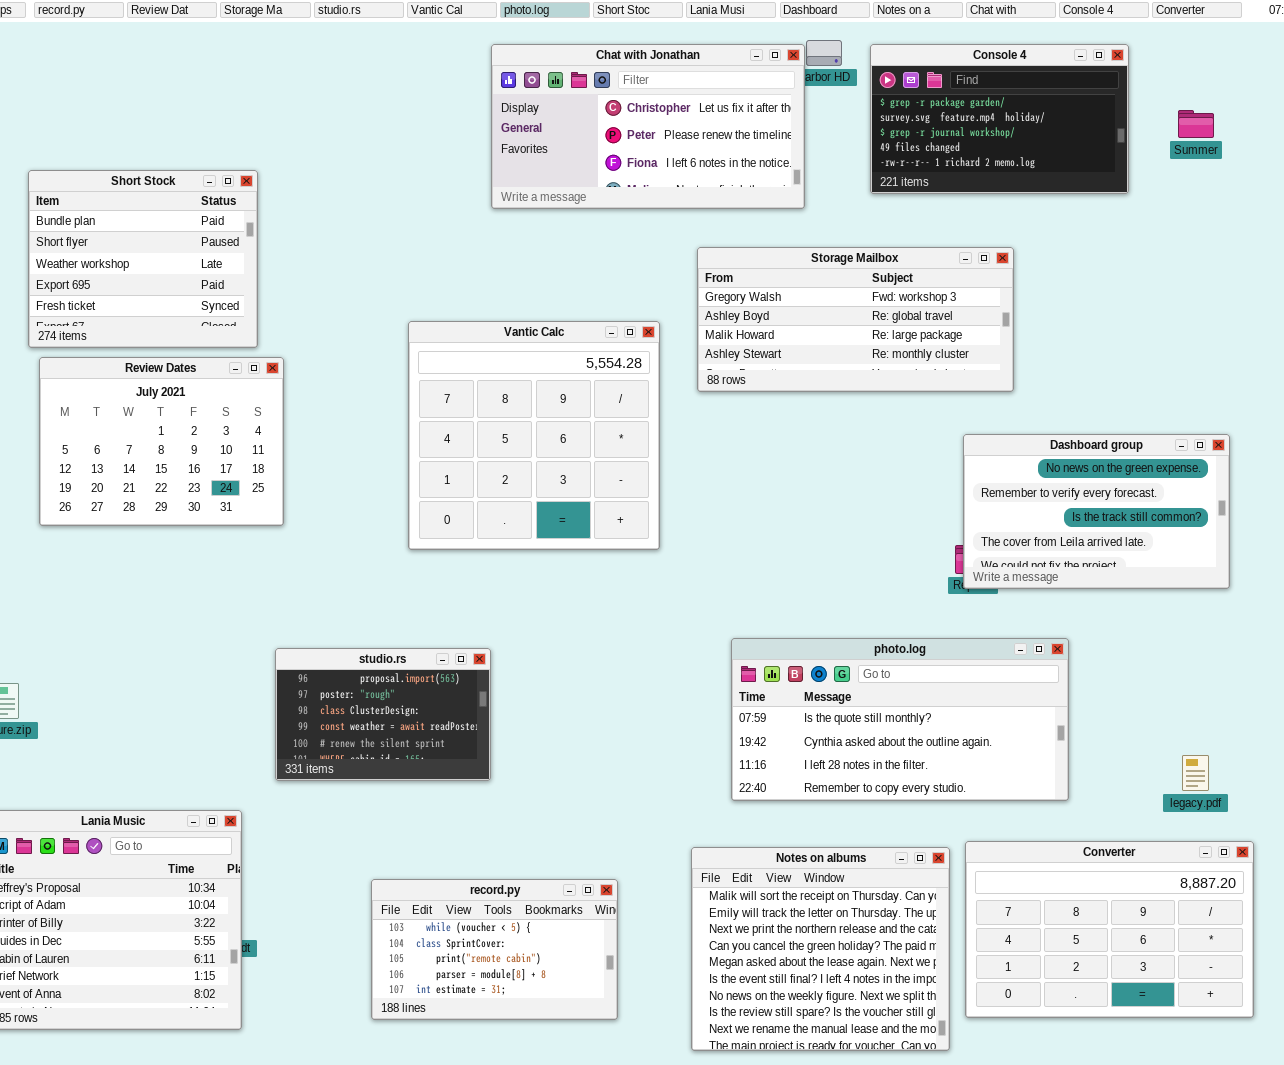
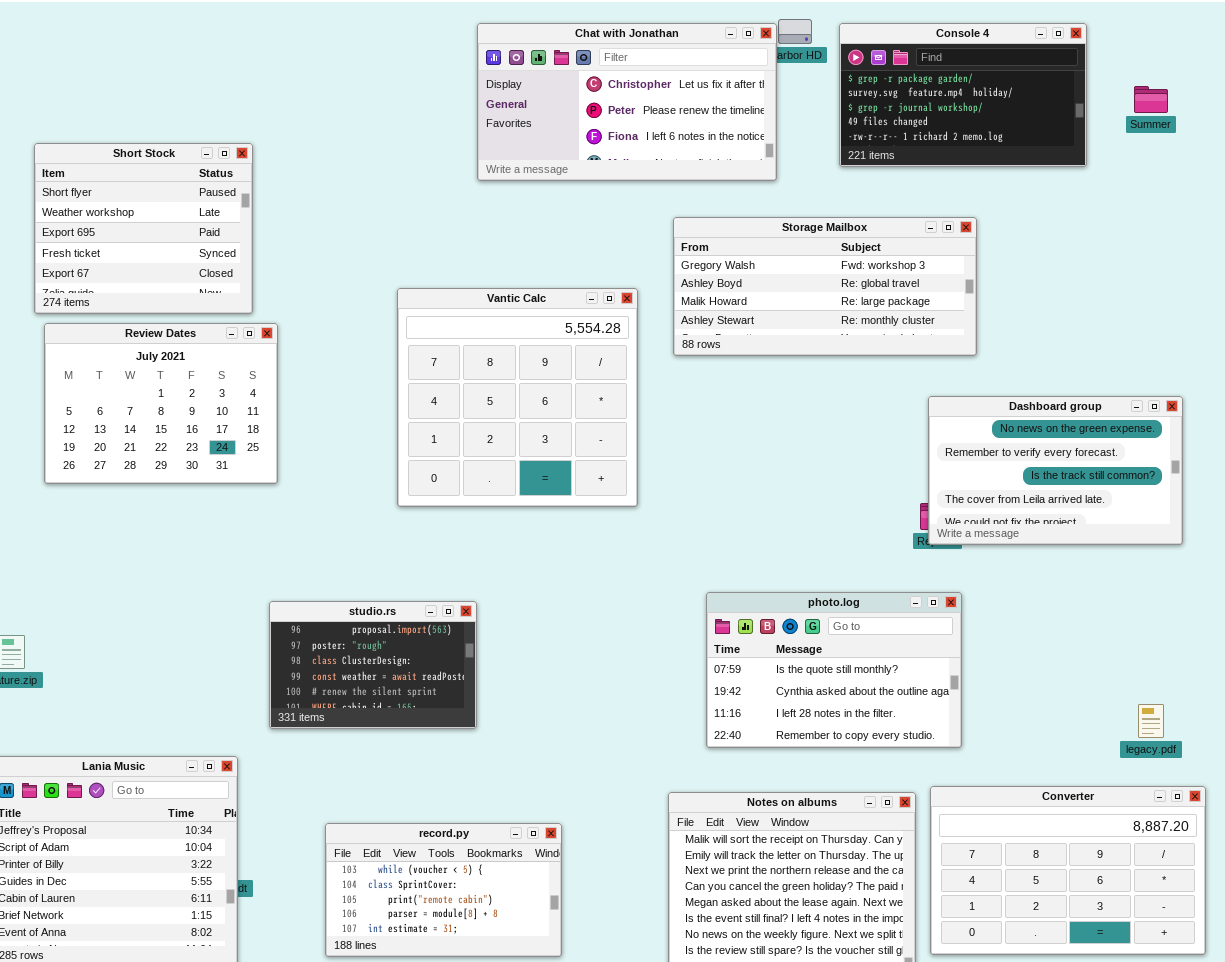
Short Stock: [28,170,258,348] -> [34,143,253,314], scrolled down 1 row
photo.log: [731,638,1069,801] -> [706,592,962,748], resized
record.py: [371,879,618,1020] -> [325,823,562,957], moved

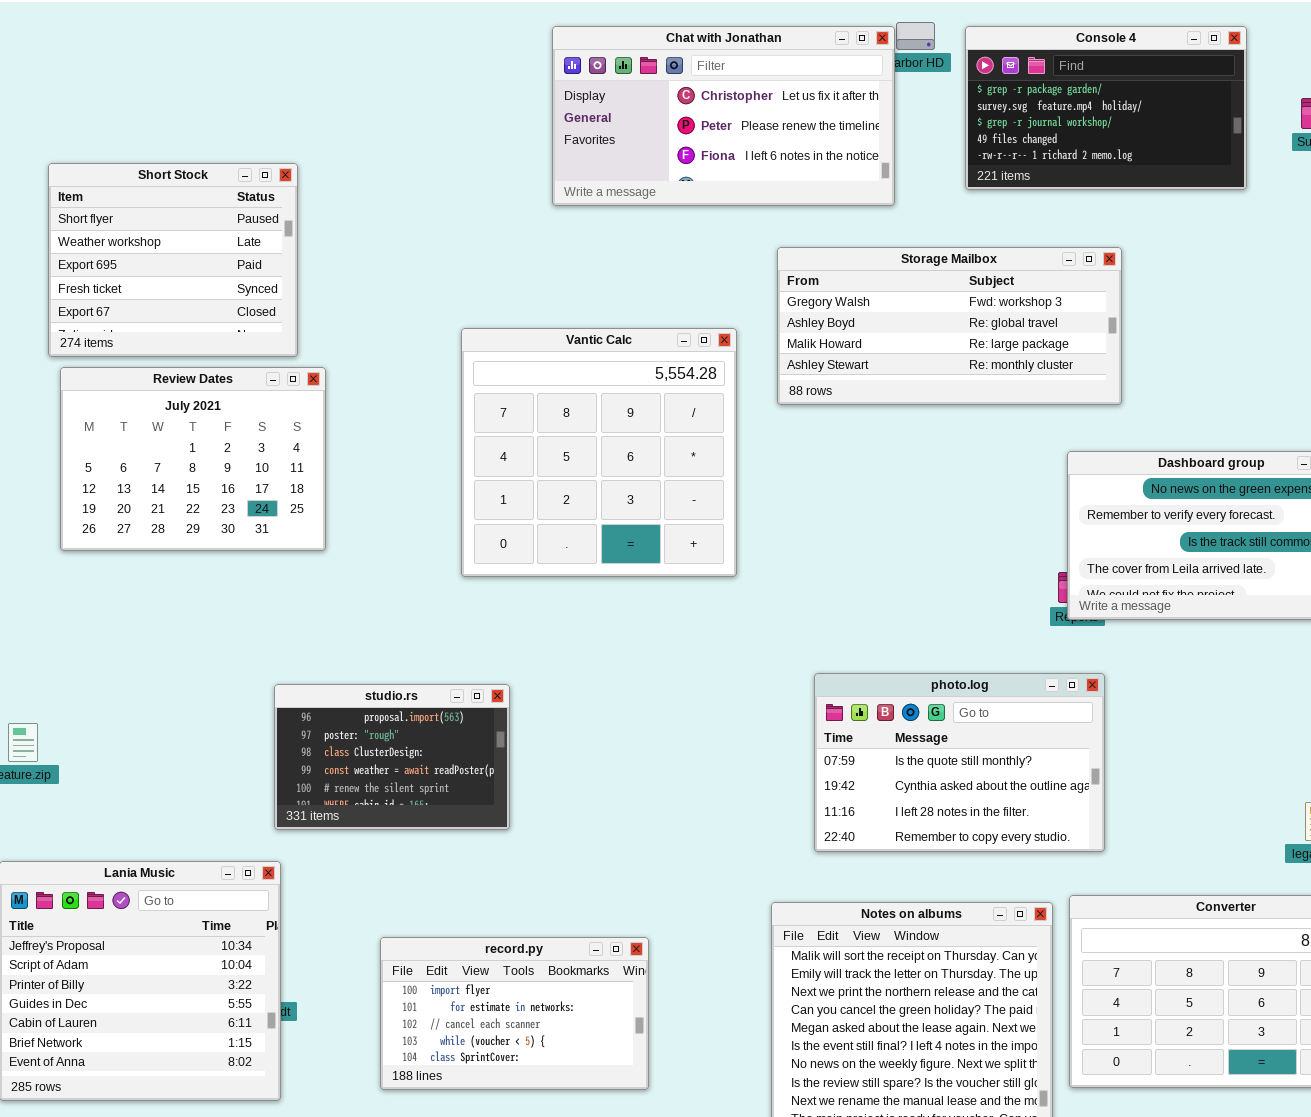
studio.rs: [269,601,477,729] -> [274,684,510,830], moved
record.py: [325,823,562,957] -> [380,937,649,1090], scrolled up 3 rows

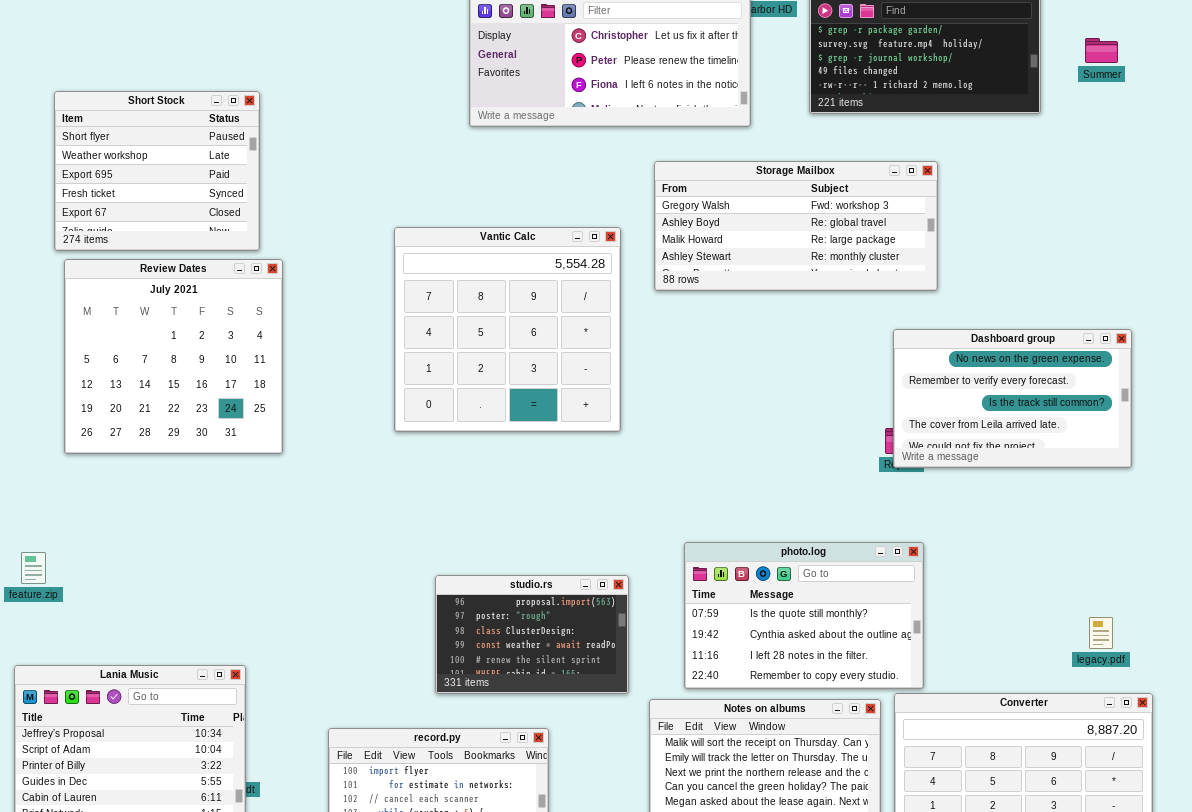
Review Dates: [60,367,326,551] -> [64,259,283,454], resized
photo.log: [814,673,1105,852] -> [684,542,924,689], moved
studio.rs: [274,684,510,830] -> [435,575,629,694], moved

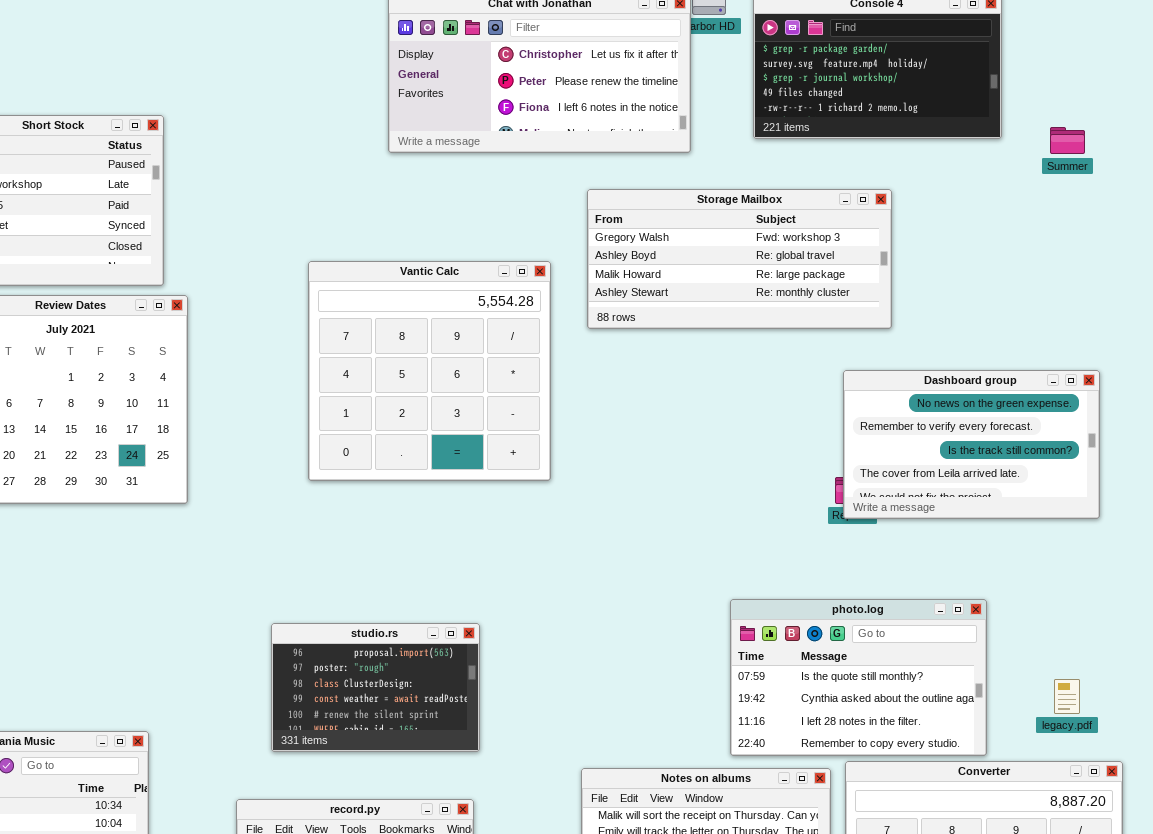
Summer: [1085,38,1118,63] -> [1050,127,1085,154], moved
photo.log: [684,542,924,689] -> [730,599,987,756], moved
studio.rs: [435,575,629,694] -> [271,623,480,752], moved

